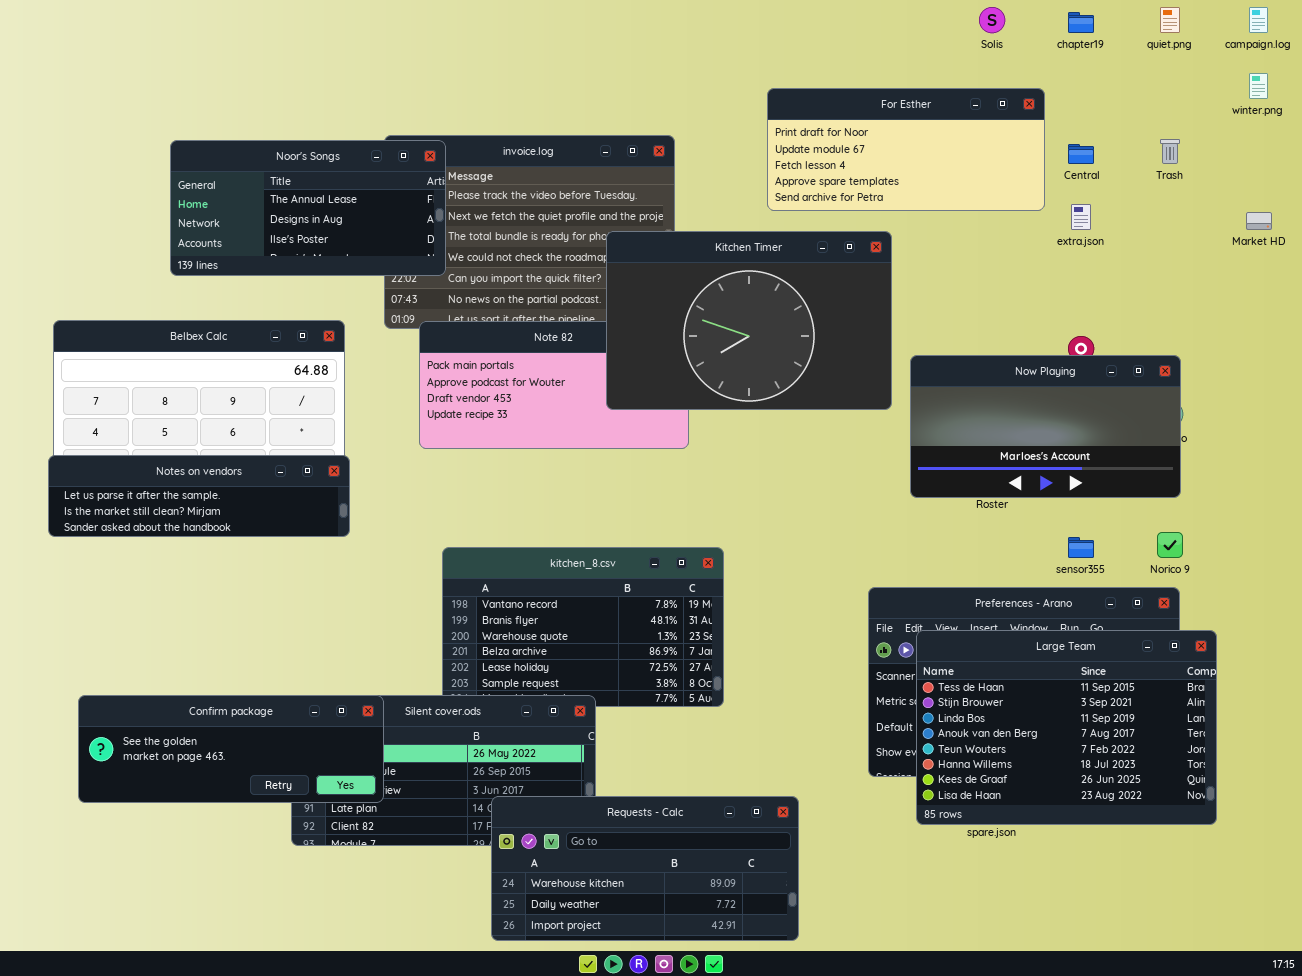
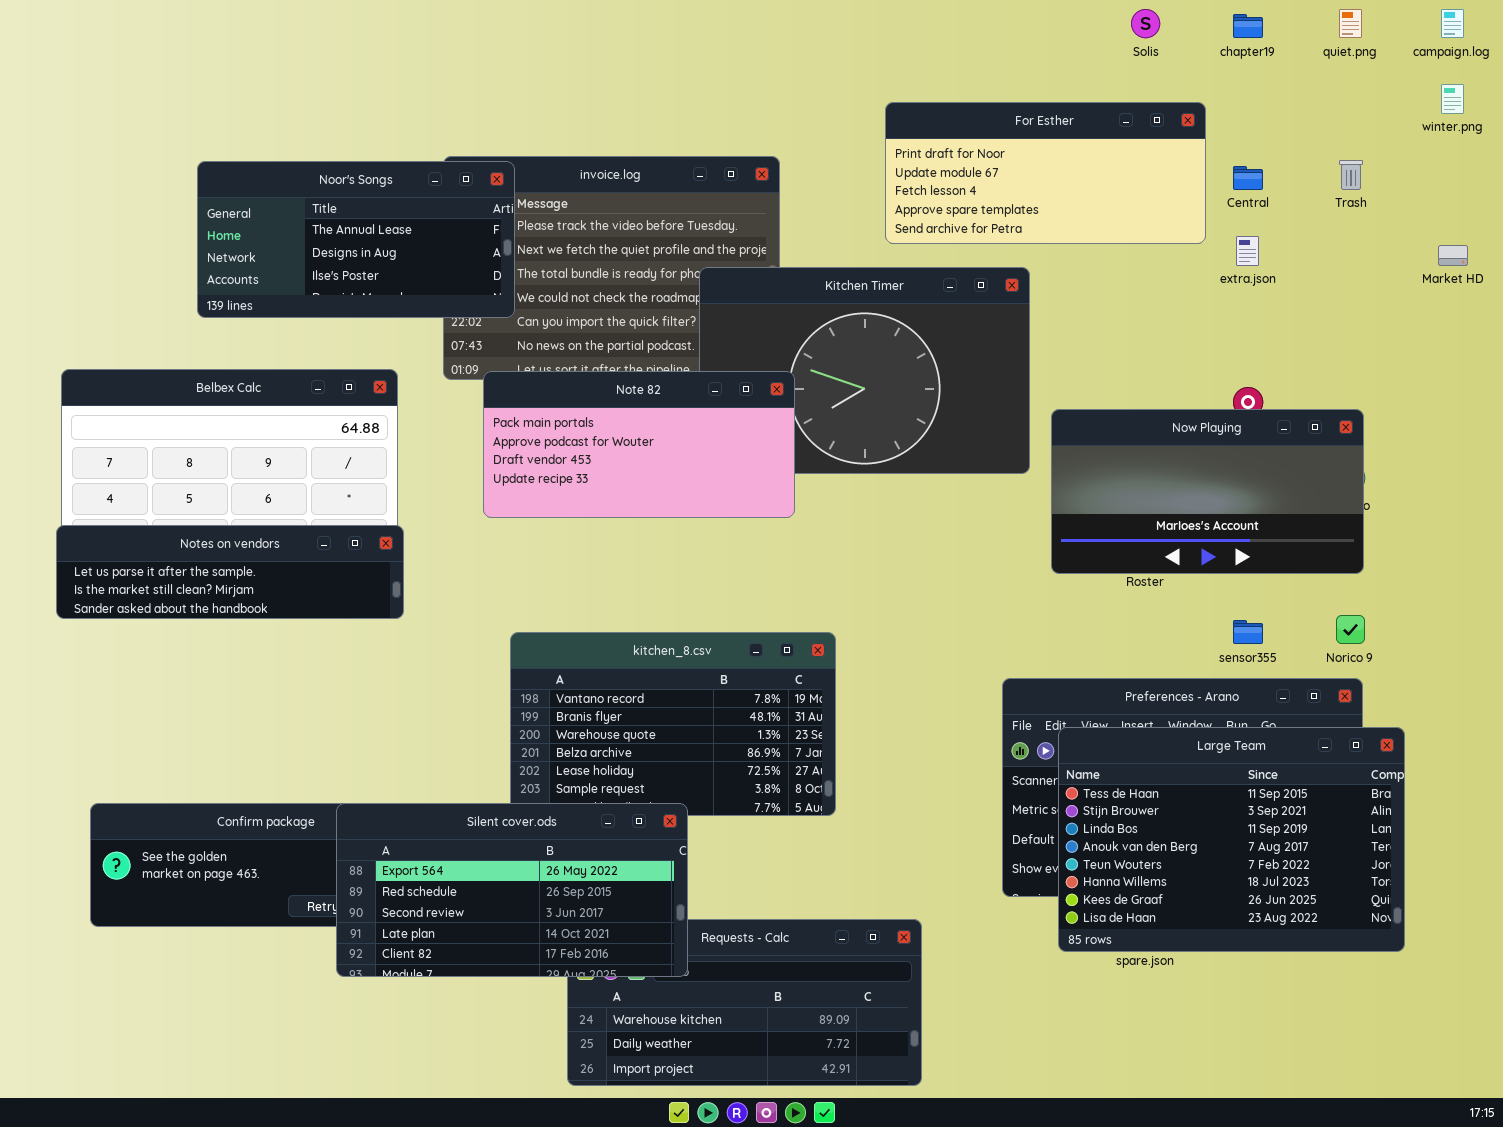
Note 82: [419,321,689,449] -> [483,371,795,518], raised
Silent cover.ods: [291,695,596,846] -> [336,803,688,977], raised

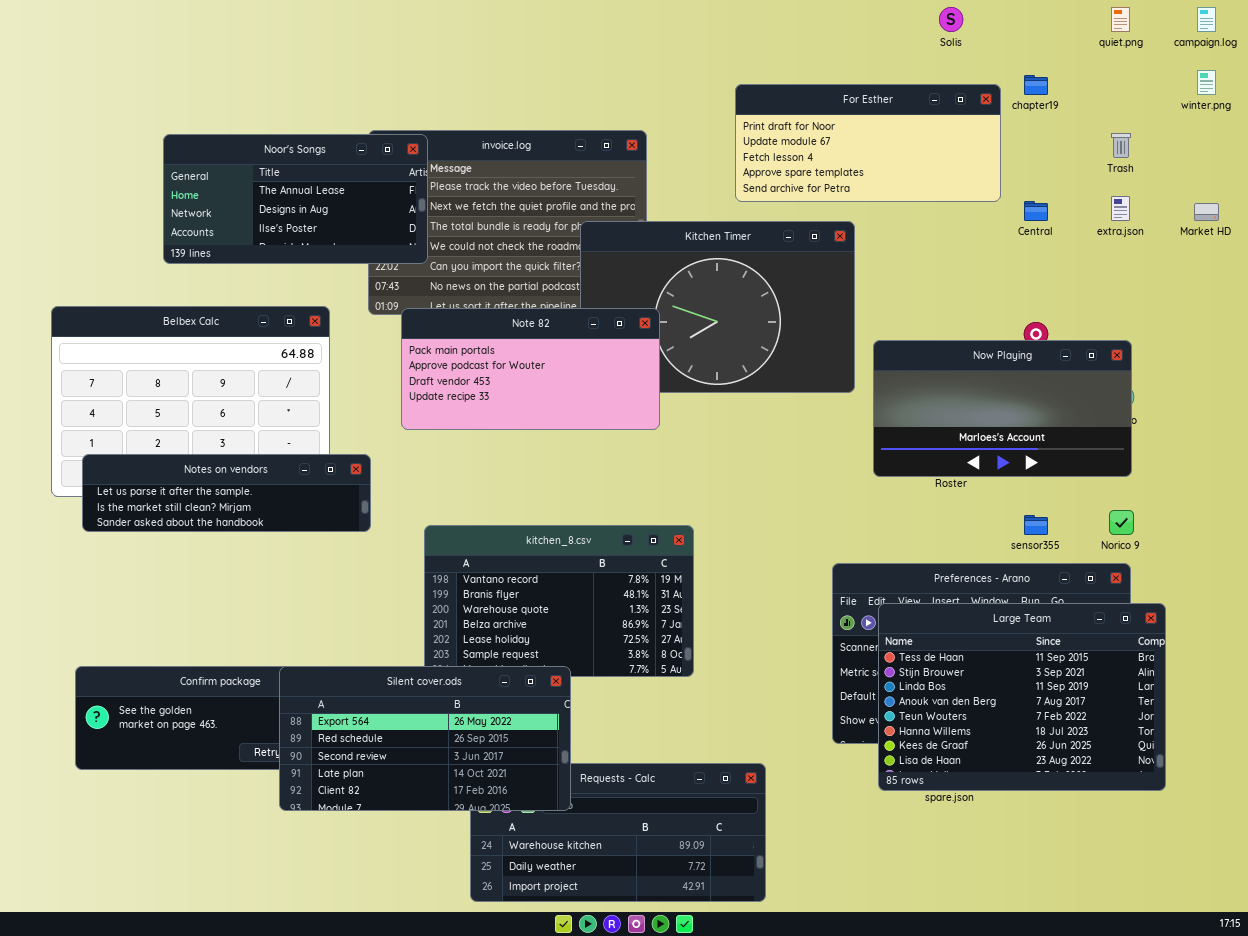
chapter19: [1233,14,1263,38] -> [1024,75,1048,95], moved
Central: [1233,166,1263,190] -> [1024,201,1048,221], moved
extra.json: [1236,236,1259,266] -> [1111,196,1130,221], moved
Notes on vendors: [56,525,404,619] -> [82,454,371,532], moved

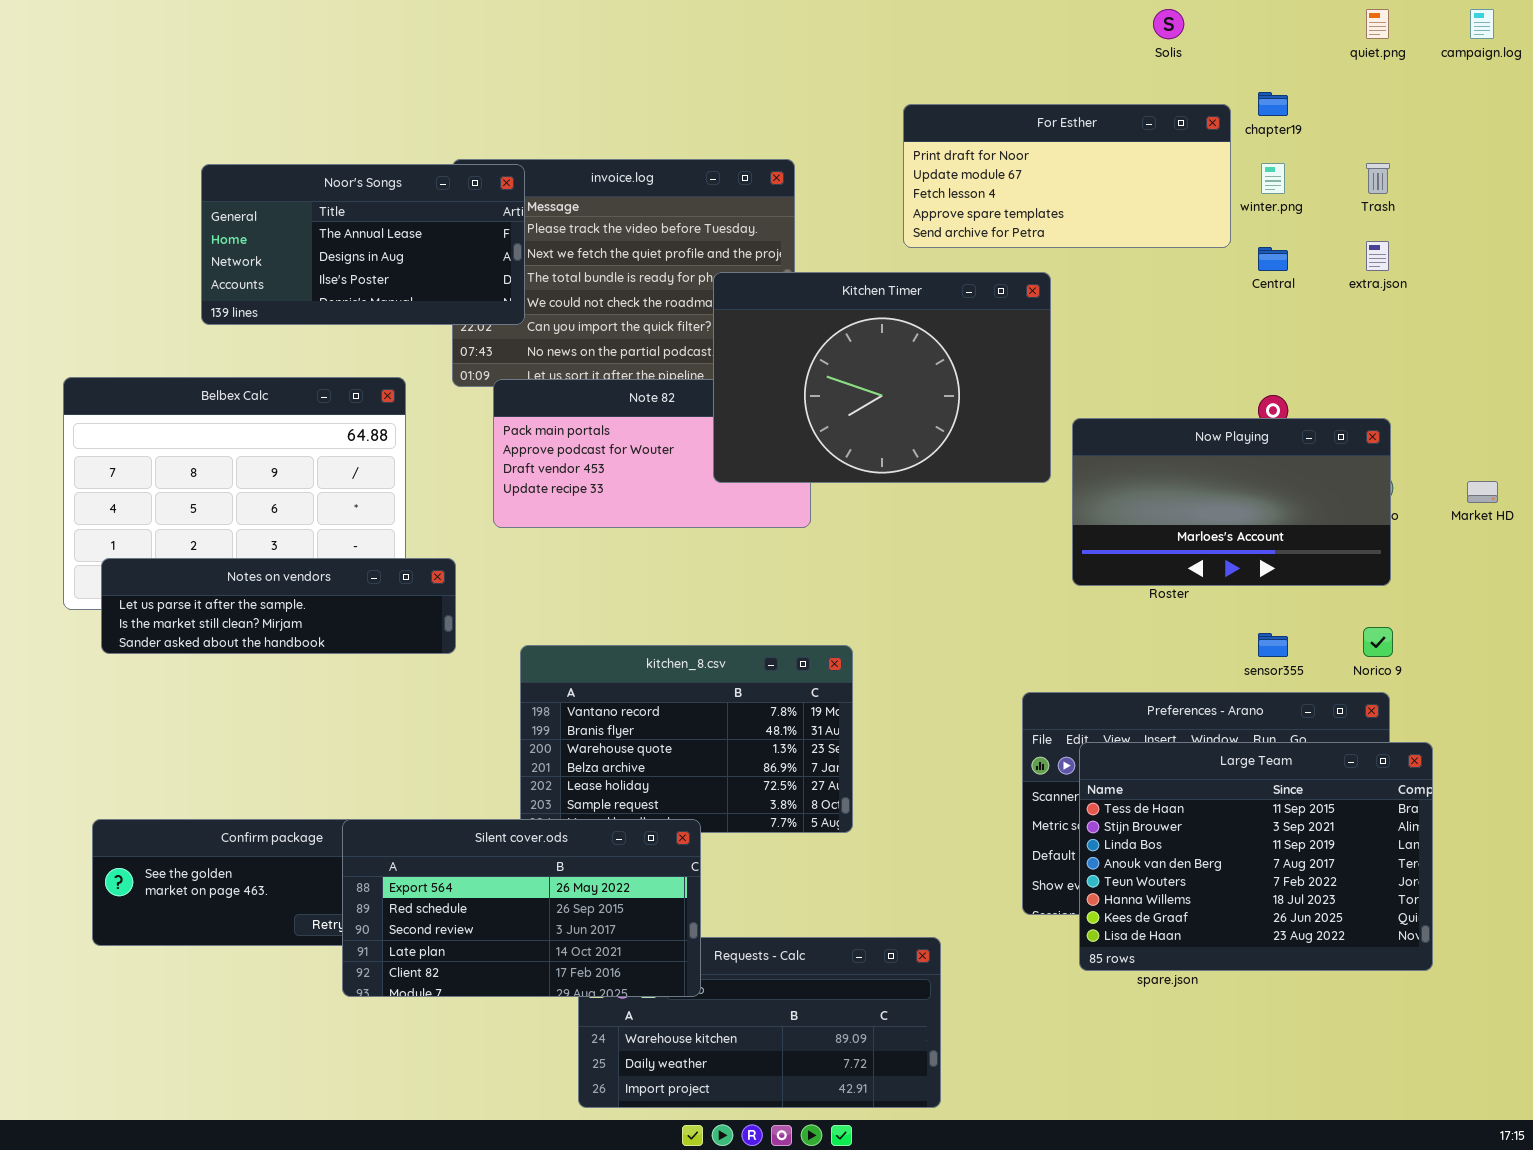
winter.png: [1197,70,1216,95] -> [1261,163,1285,194], moved
Market HD: [1194,203,1219,221] -> [1467,481,1498,503], moved
Kitchen Timer: [580,221,855,393] -> [713,272,1051,483], raised

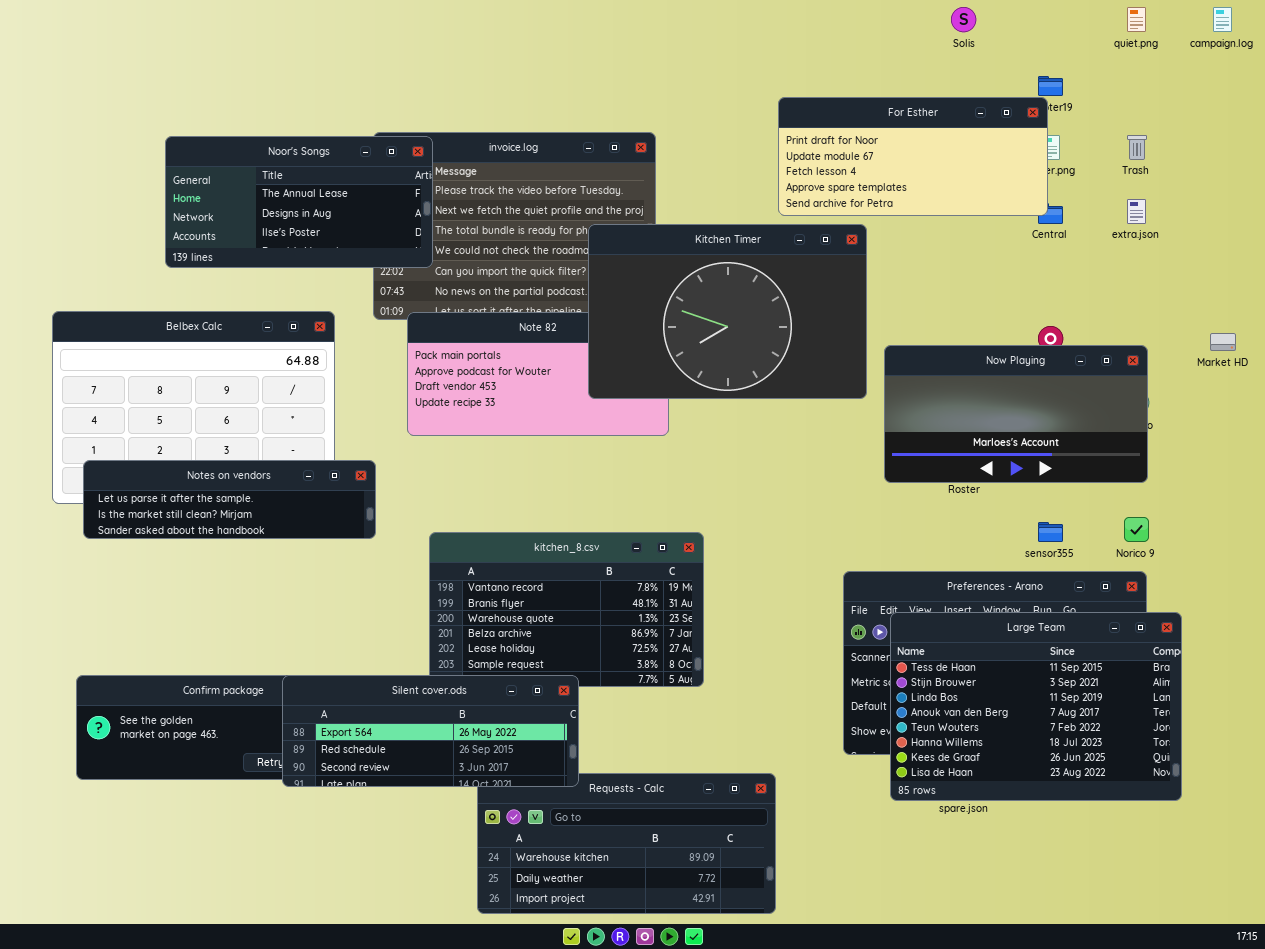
For Esther: [903,104,1231,248] -> [778,97,1048,216], moved
Market HD: [1467,481,1498,503] -> [1210,333,1236,351], moved
Silent cover.ods: [342,819,701,997] -> [282,675,579,787], resized

